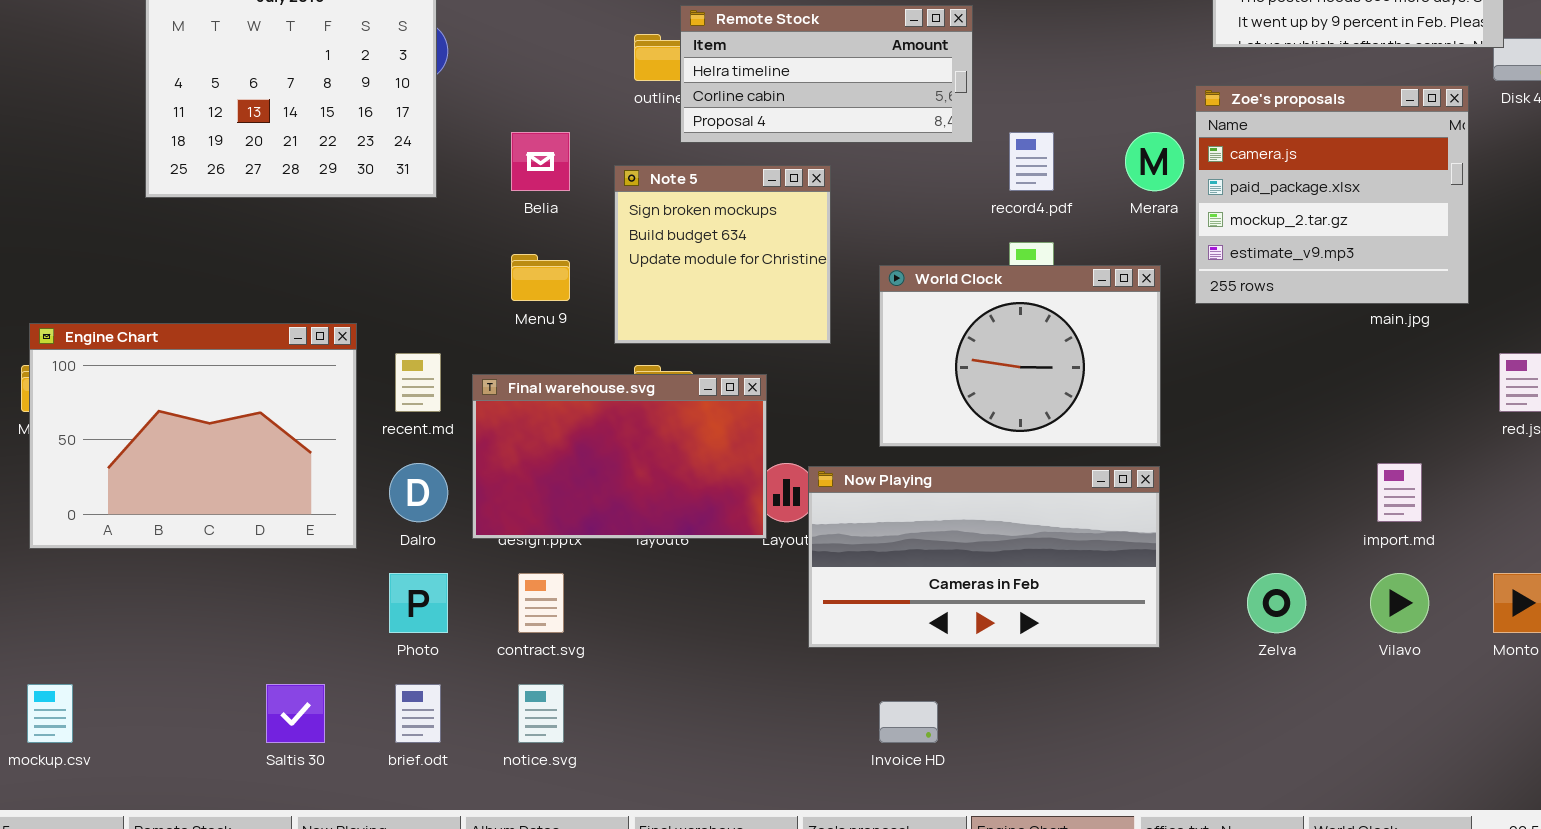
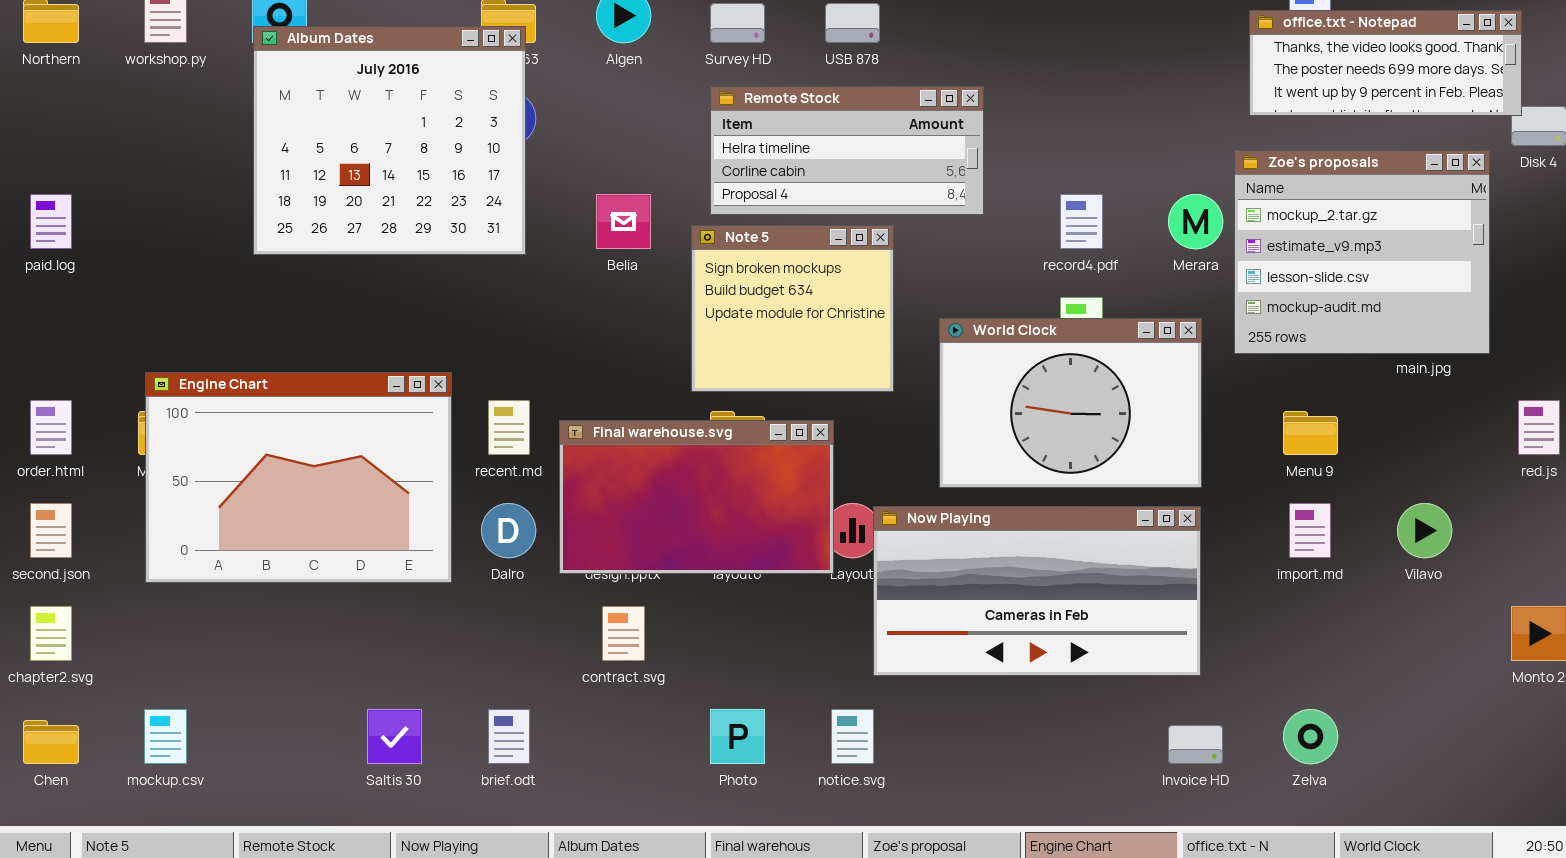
Remote Stock: [680,5,973,143] -> [710,86,984,215], moved
Zoe's proposals: [1195,85,1469,304] -> [1234,150,1490,354], scrolled down 2 rows
Menu 9: [511,254,570,301] -> [1283,411,1338,455], moved
import.md: [1377,463,1422,522] -> [1289,503,1331,558], moved
Photo: [389,573,448,633] -> [710,709,765,764], moved
Zelva: [1247,573,1306,633] -> [1283,709,1338,764], moved
Vilavo: [1370,573,1429,633] -> [1397,503,1452,558], moved
notice.svg: [518,684,564,743] -> [831,709,874,764], moved
Invoice HD: [879,701,938,743] -> [1168,725,1223,764], moved

